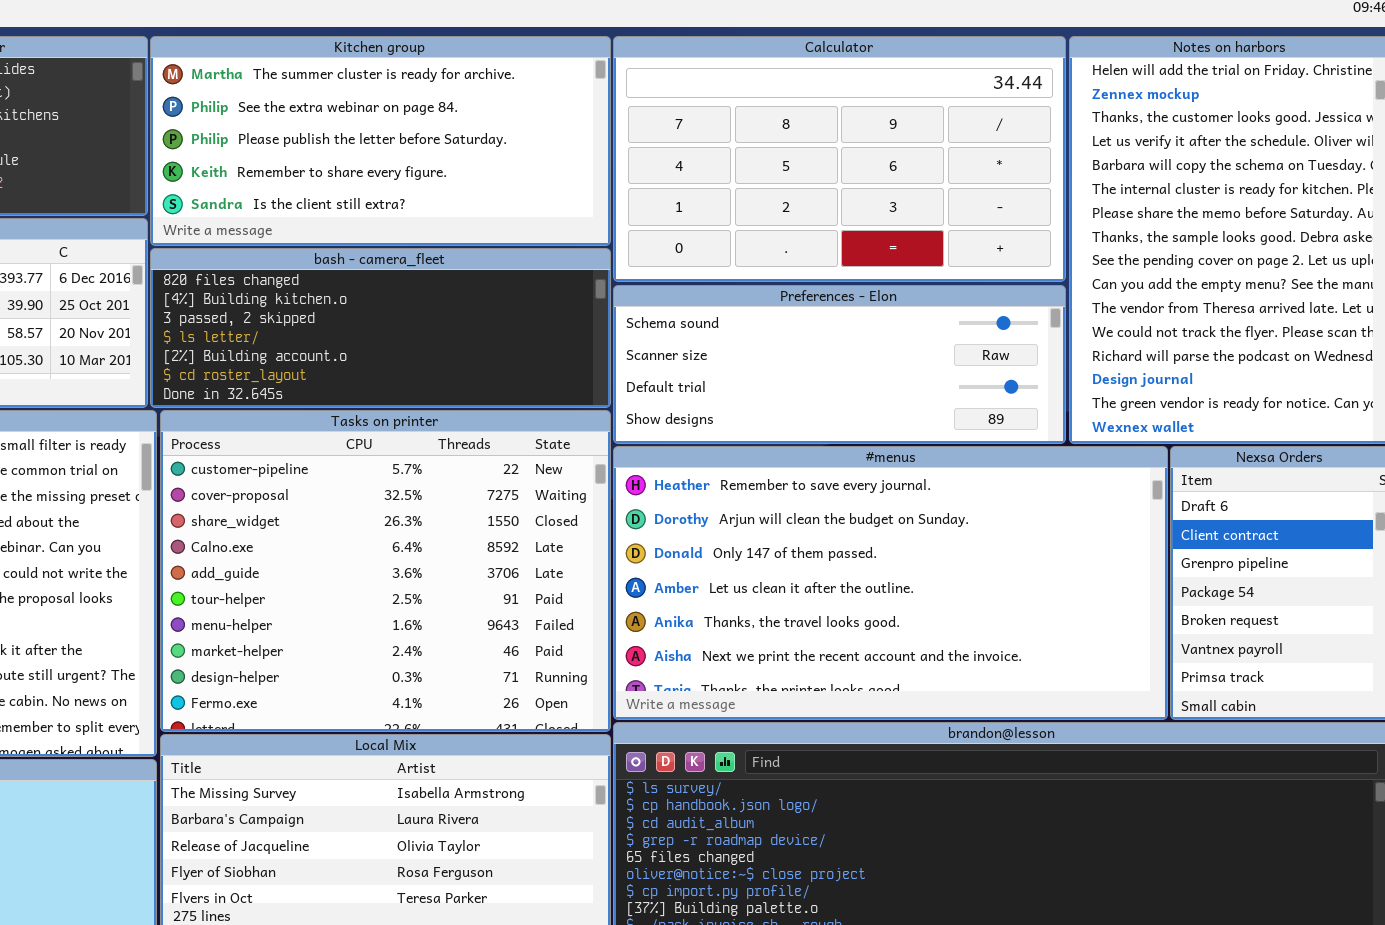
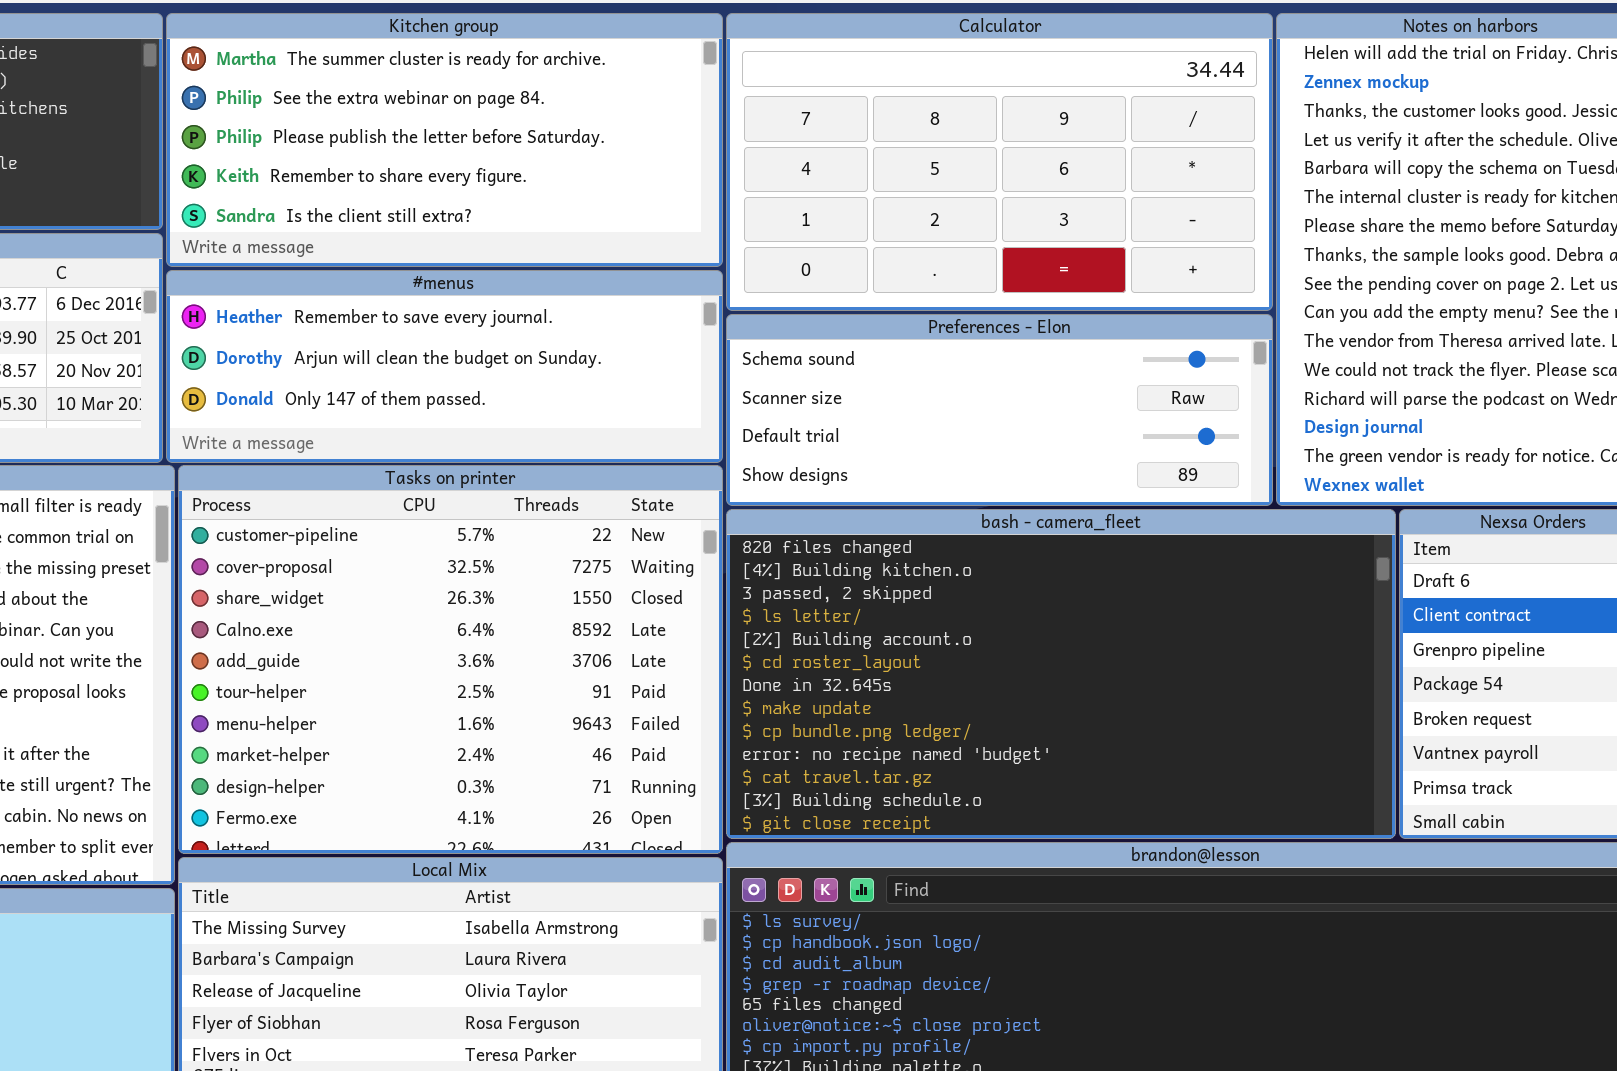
bash - camera_fleet: [150,248,611,408] -> [726,509,1396,839], moved, resized
#menus: [613,446,1168,720] -> [166,270,723,463], moved, resized

